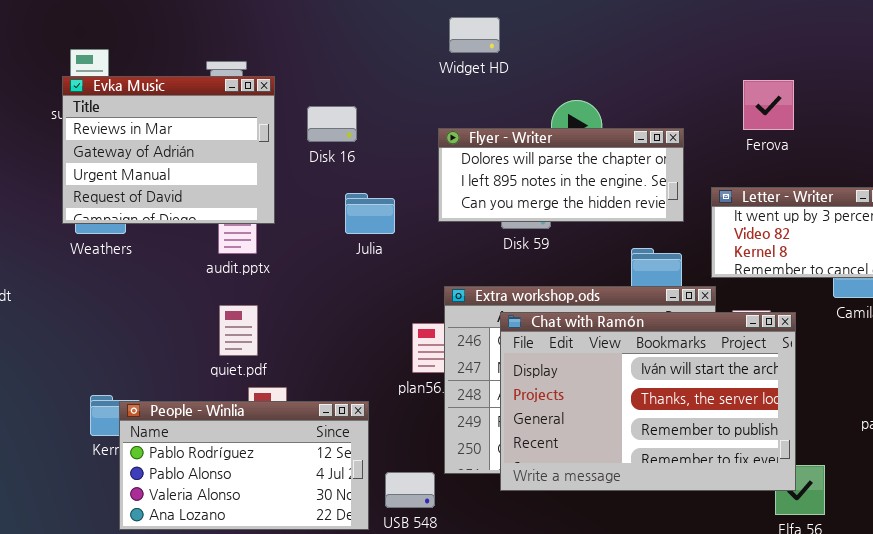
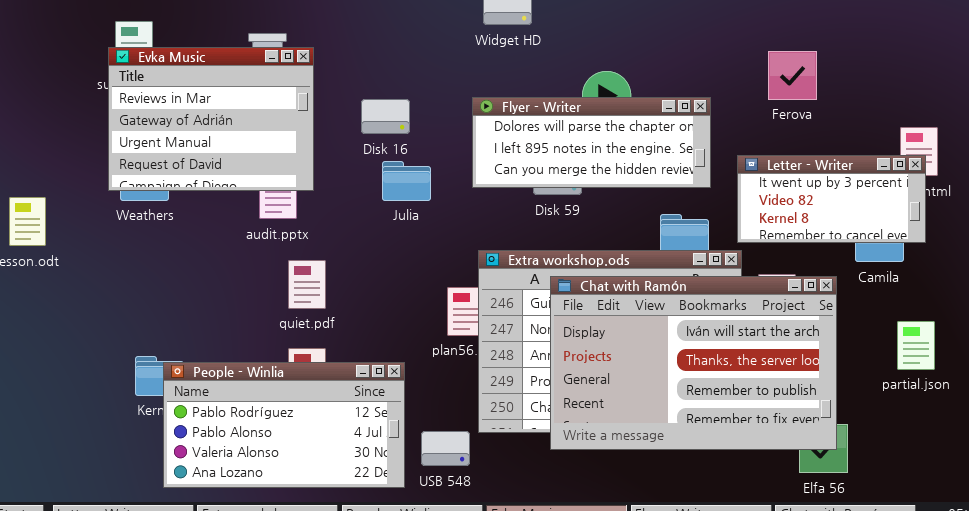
Disk 16: [307,106,357,142] -> [361,99,410,134], moved
quiet.pdf: [219,305,258,356] -> [288,260,326,309], moved
Chat with Ramón: [500,312,796,491] -> [550,276,837,450], moved

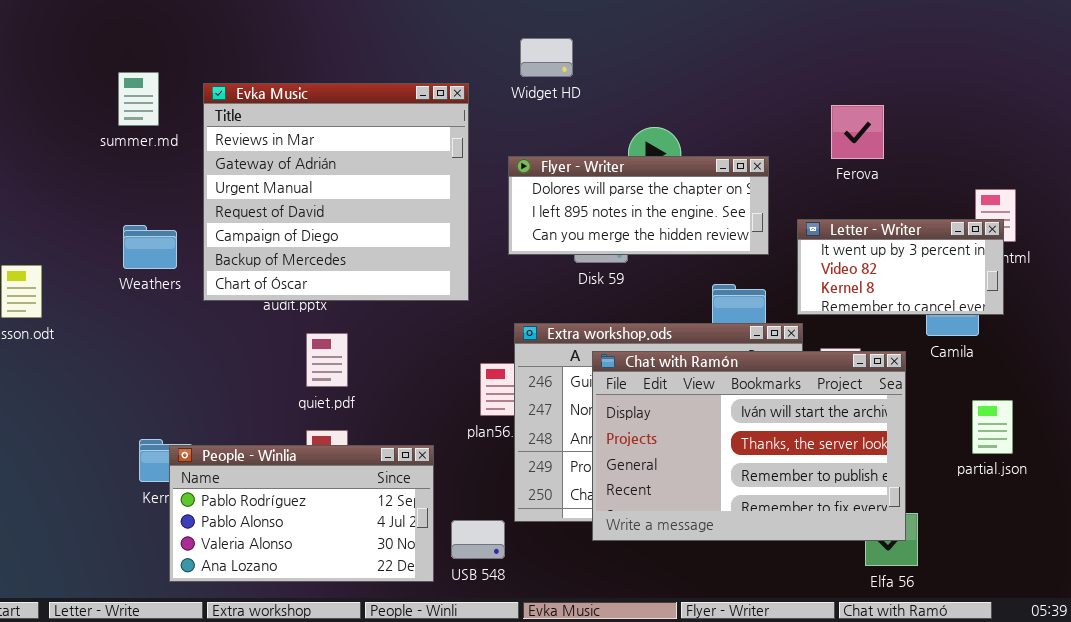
Evka Music: [108,47,314,191] -> [203,83,469,301], moved, resized

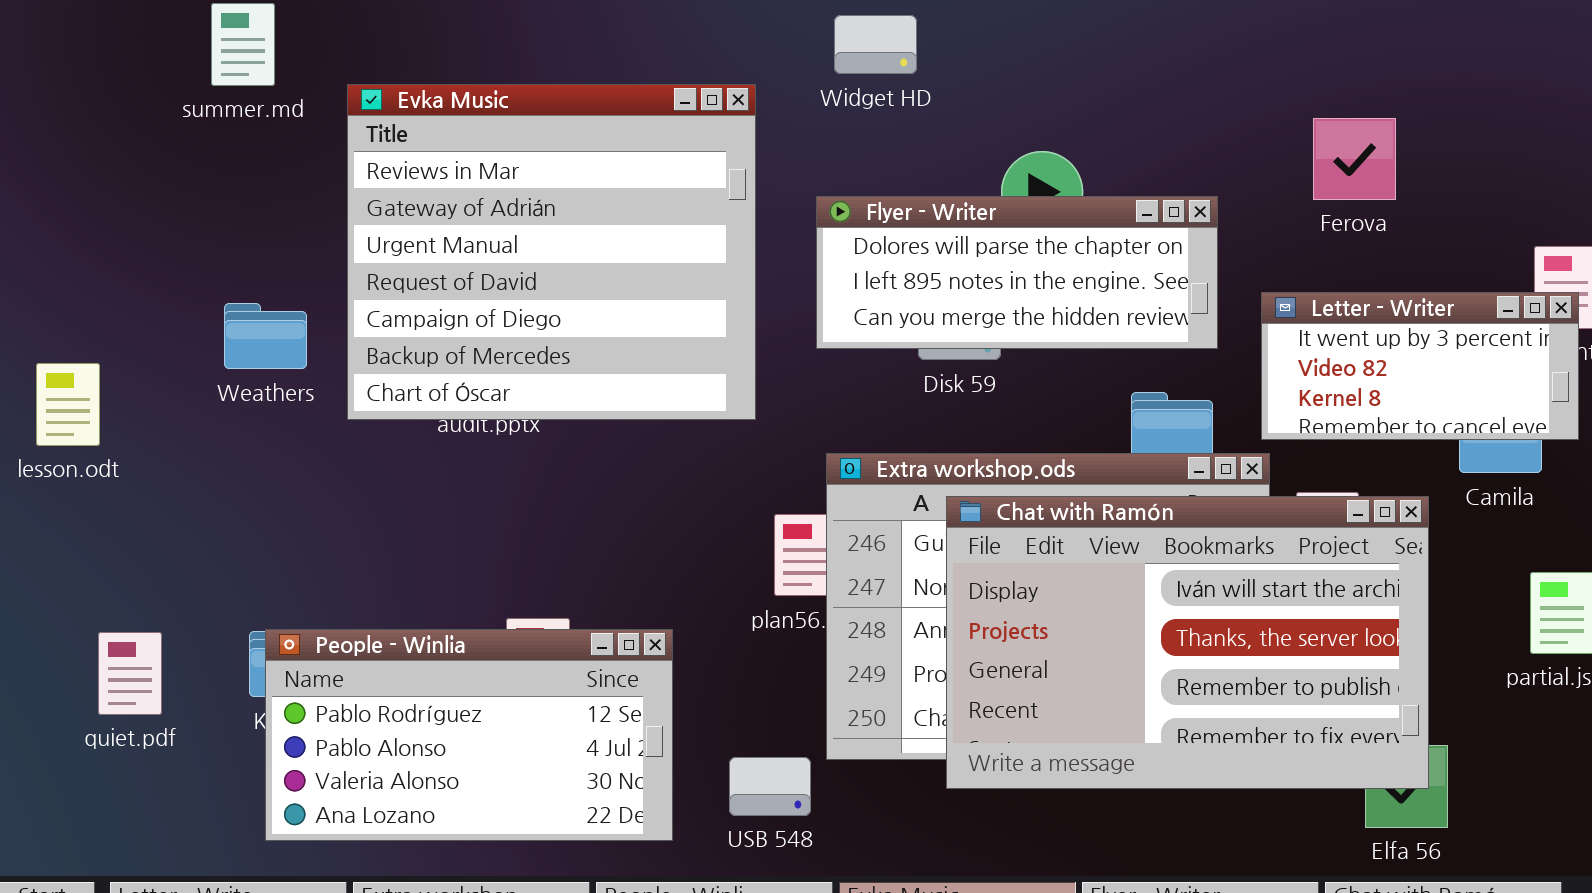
summer.md: [118,72,159,126] -> [211,3,275,86], moved
quiet.pdf: [306,333,348,387] -> [98,632,162,715], moved
People - Winlia: [169,445,434,582] -> [265,629,673,841], moved

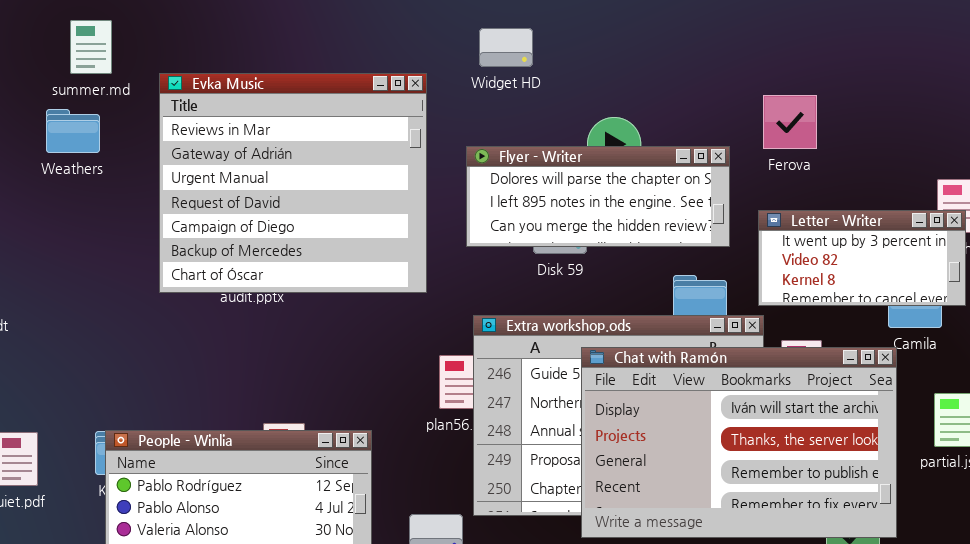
Ferova: [1313,118,1396,200] -> [763,95,817,149], moved
Weathers: [224,303,307,369] -> [46,109,100,153], moved
Chat with Ramón: [946,496,1429,789] -> [581,347,897,538], moved

